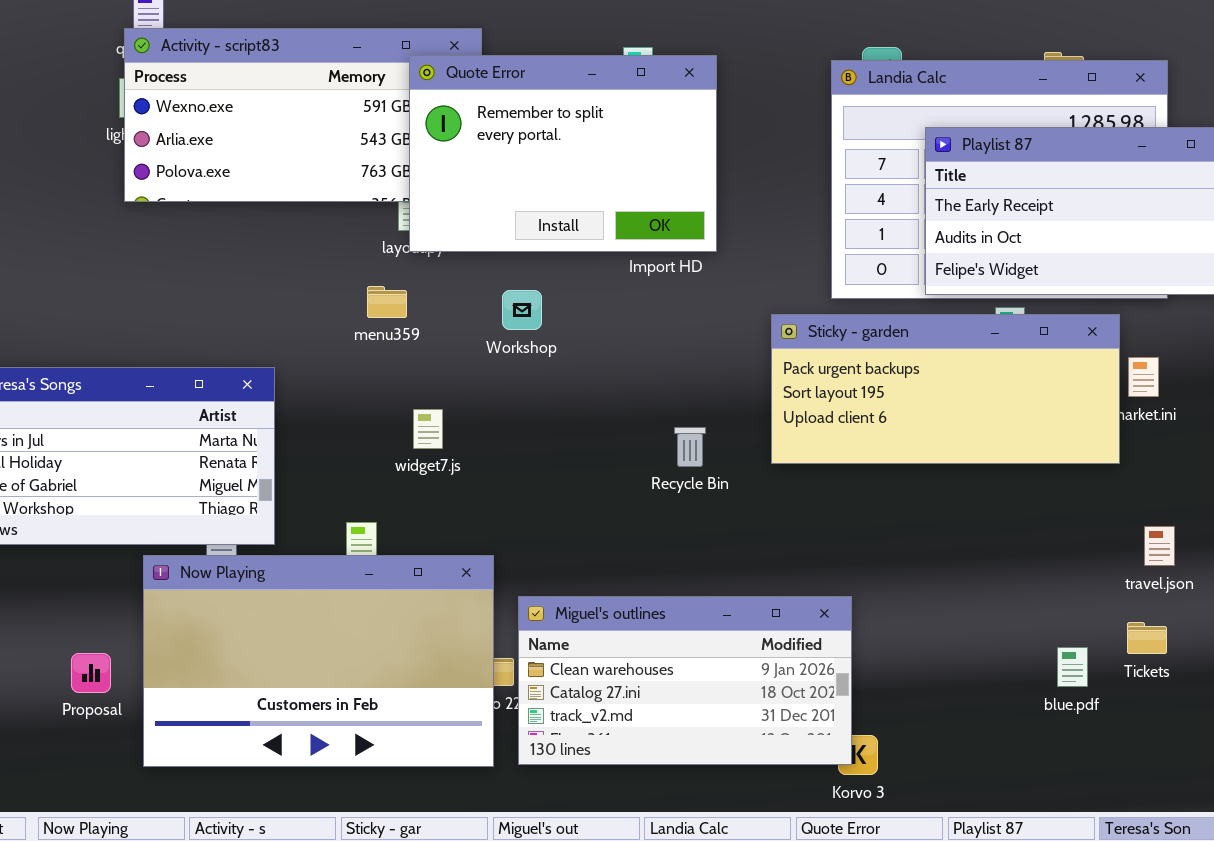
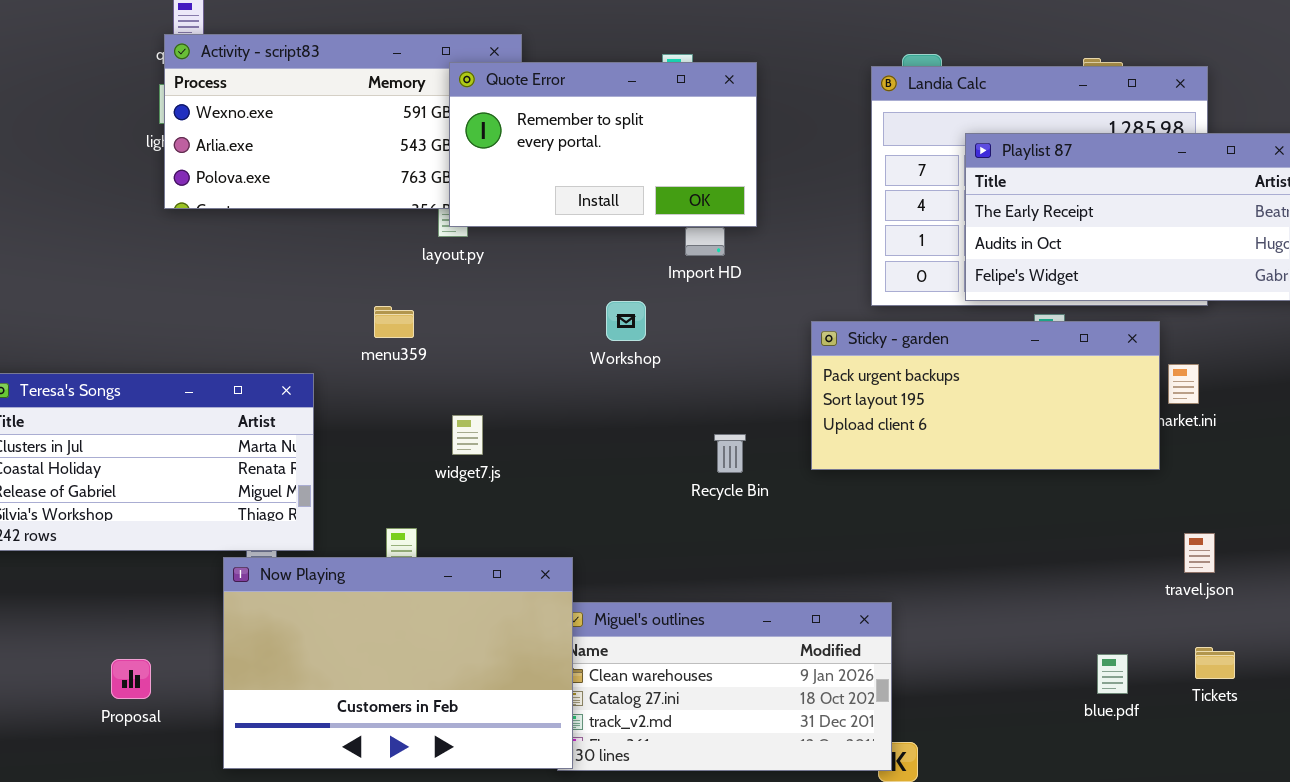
Quote Error: [409,55,717,252] -> [449,62,757,227], resized
menu359: [367,286,407,318] -> [374,306,414,338], moved
Workshop: [502,290,542,330] -> [606,301,646,341], moved
Now Playing: [143,555,494,767] -> [223,557,573,769], moved
Tickets: [1127,622,1167,654] -> [1195,647,1235,679], moved

